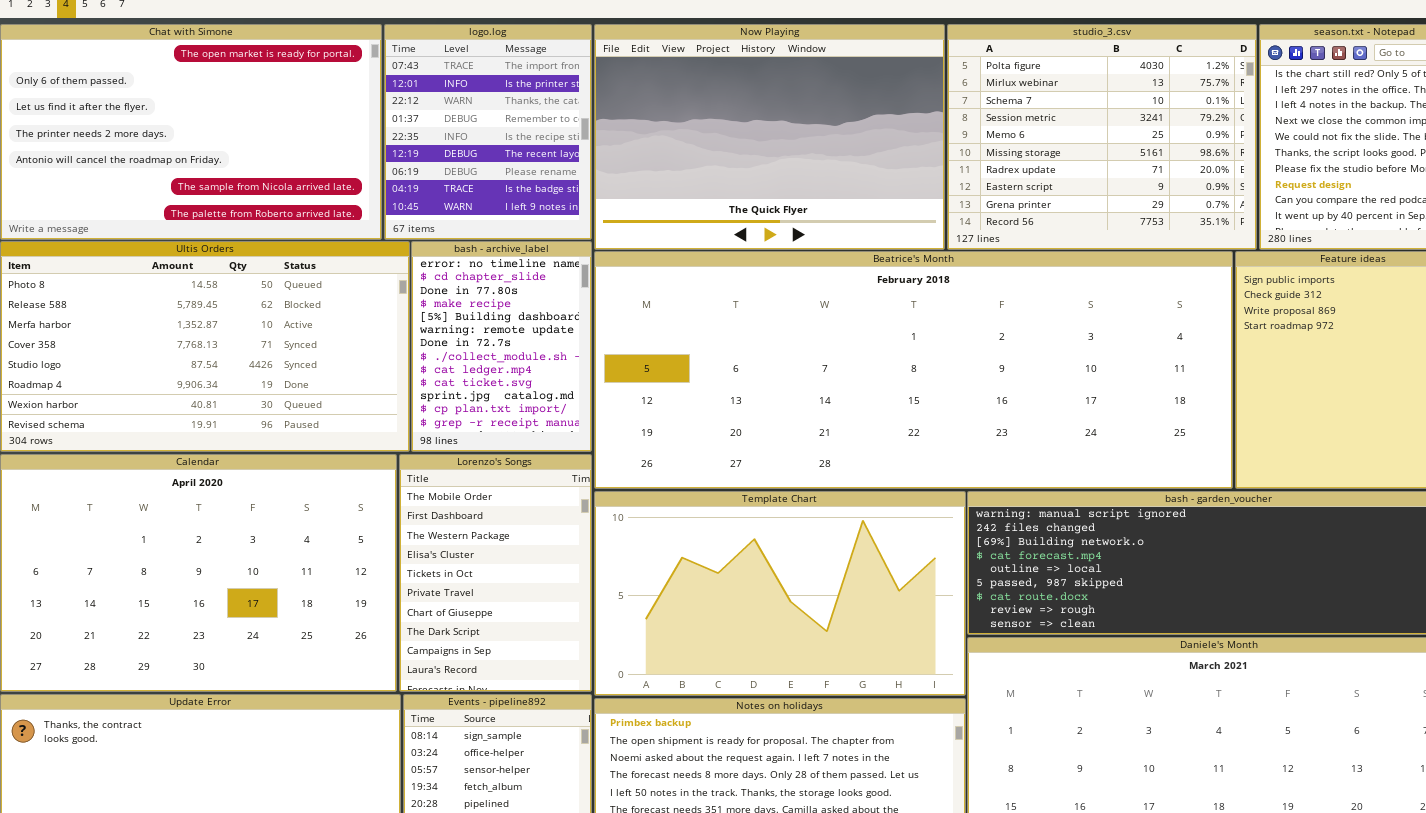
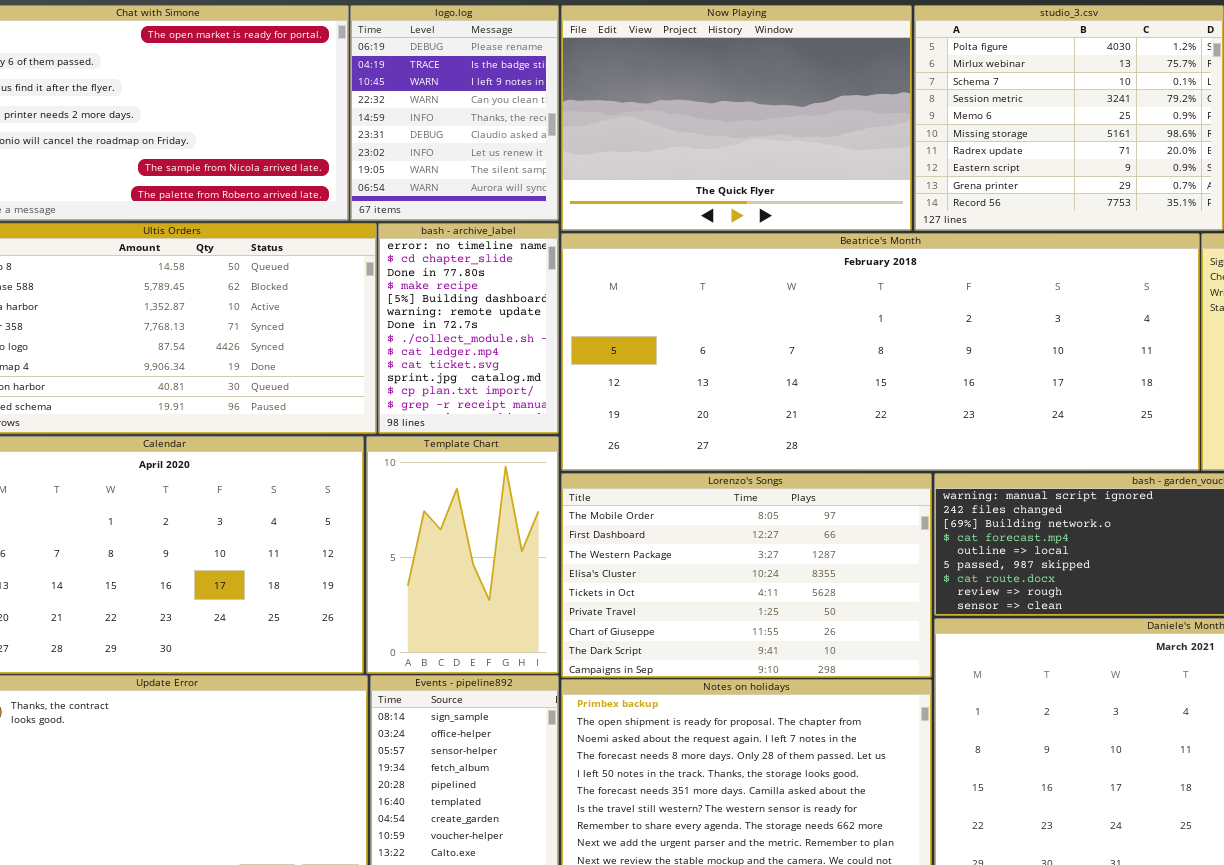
logo.log: [384,24,592,240] -> [350,5,559,221], scrolled down 6 rows
Lorenzo's Songs: [399,454,592,692] -> [561,473,932,678], moved, resized
Template Chart: [594,491,966,696] -> [366,436,559,674], moved, resized

